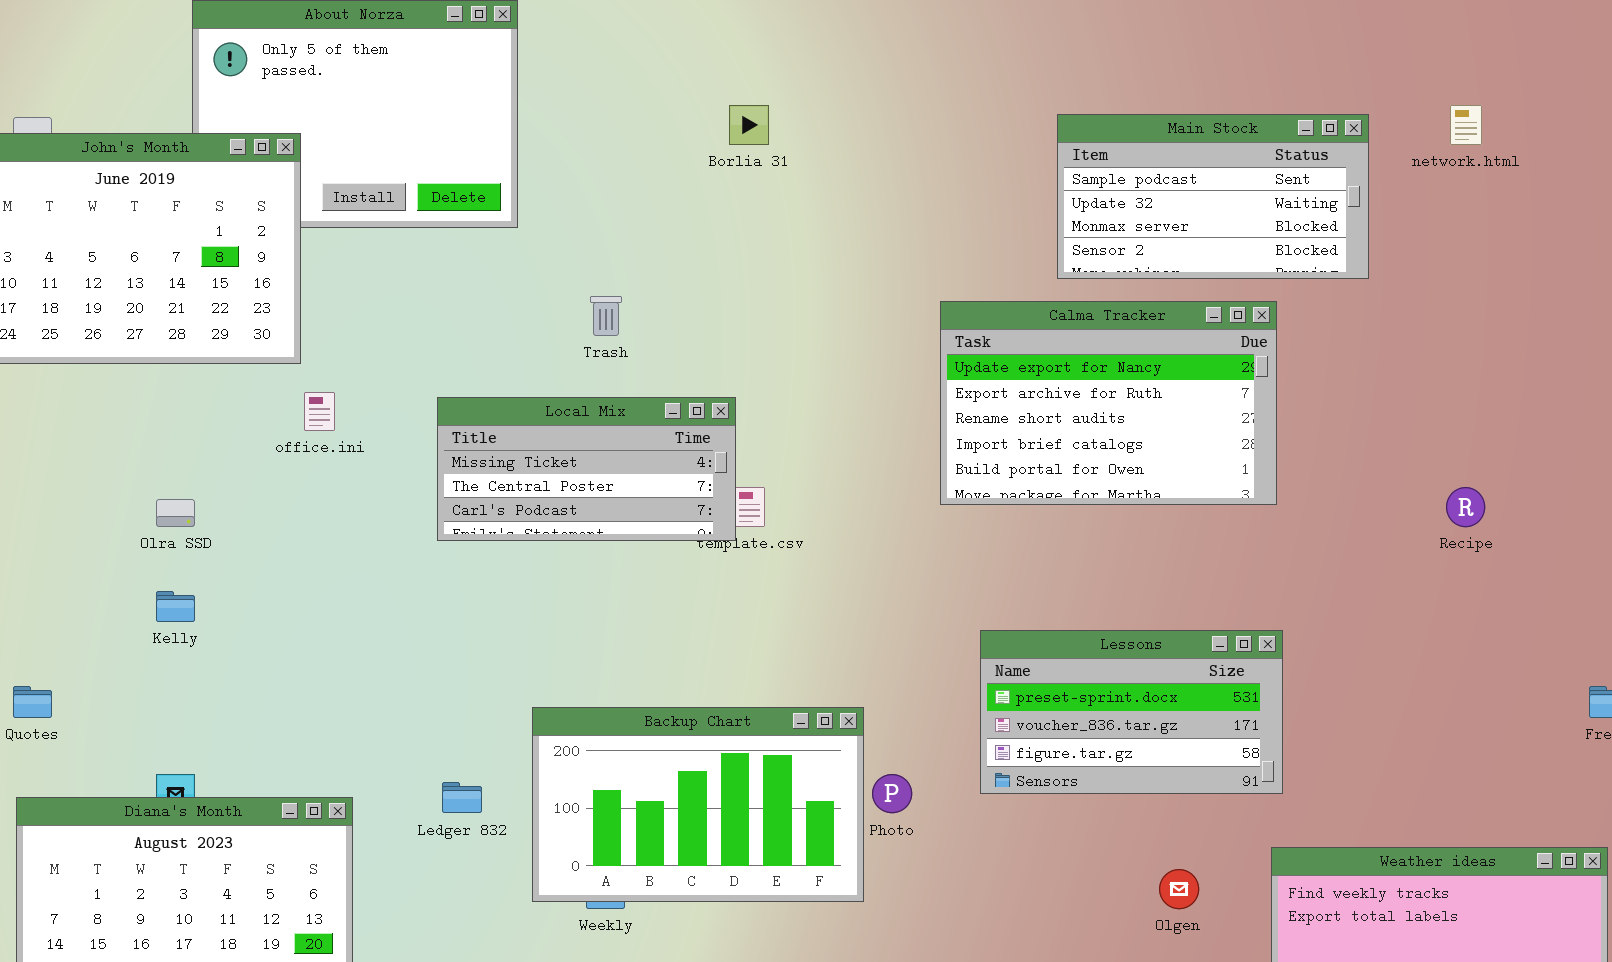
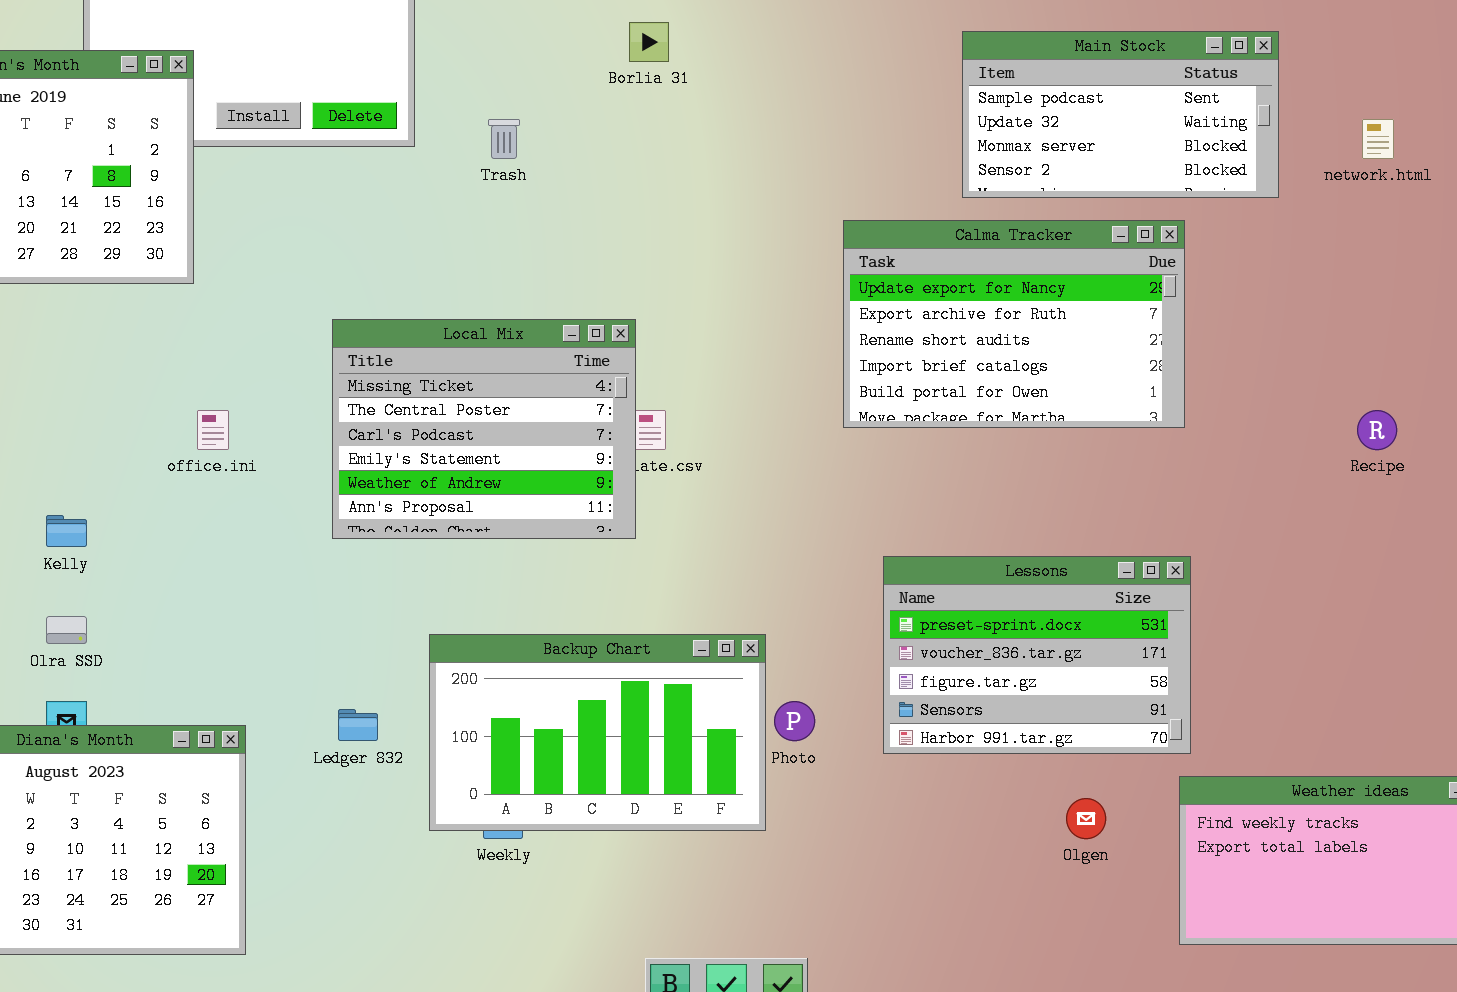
network.html: [1450,105,1482,145] -> [1362,119,1394,159], moved
Trash: [590,296,622,336] -> [488,119,520,159], moved
office.ini: [304,392,335,431] -> [197,410,229,450], moved
Local Mix: [437,397,736,541] -> [332,319,636,539], resized
Olra SSD: [156,499,195,527] -> [46,616,87,644], moved
Lessons: [980,630,1283,794] -> [883,556,1191,754], resized

